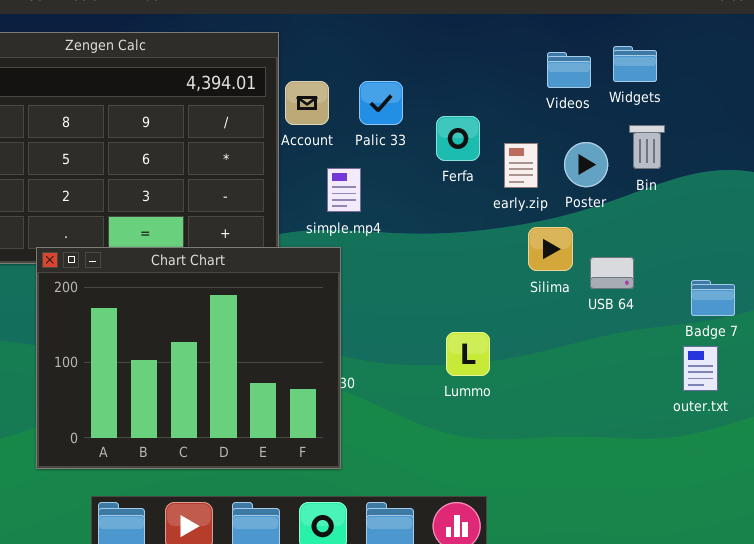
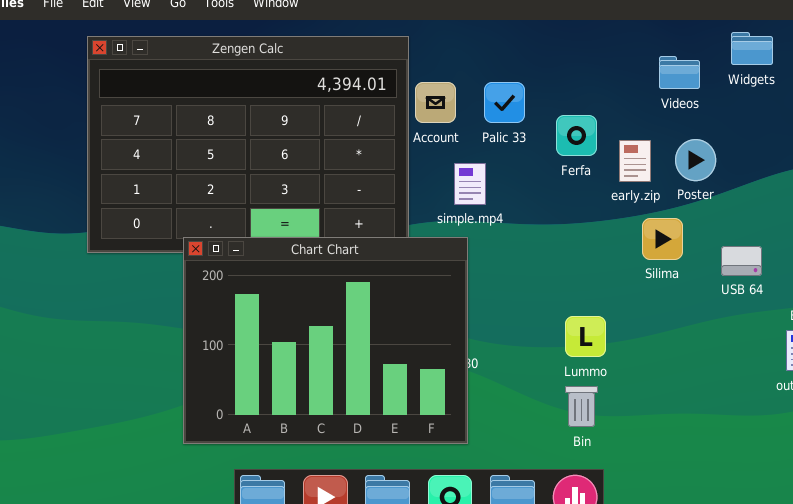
Widgets: [613,46,657,82] -> [731,32,773,65], moved
Bin: [629,125,665,169] -> [565,386,598,427], moved
USB 64: [590,257,634,289] -> [721,246,762,276], moved

